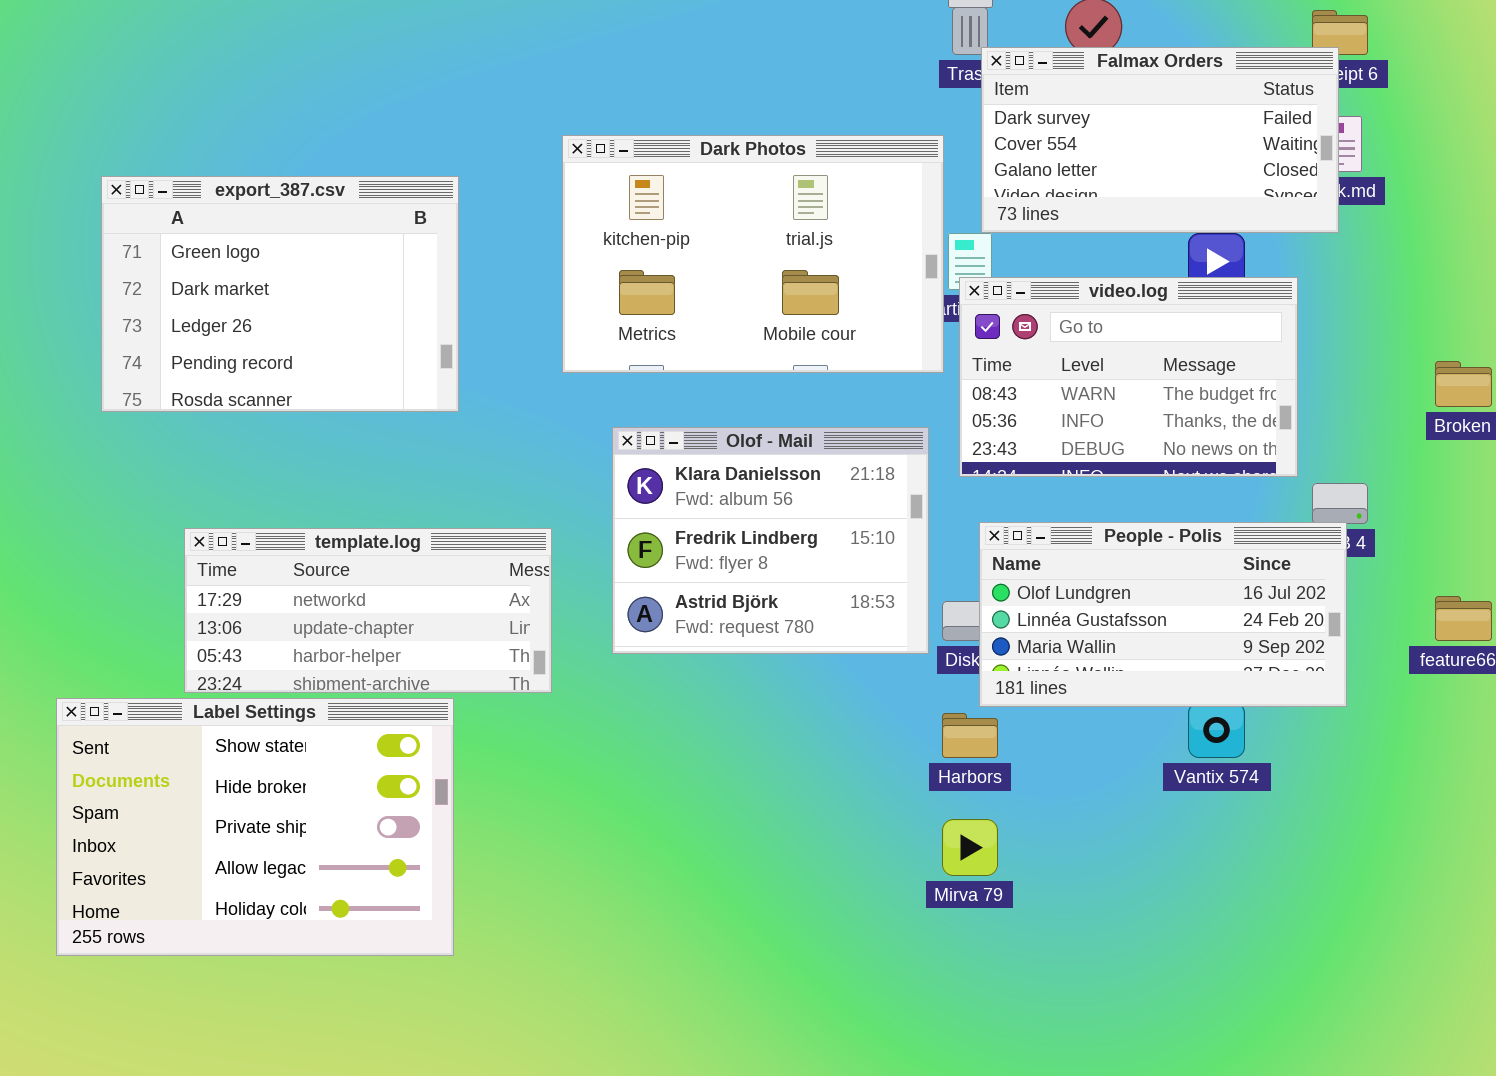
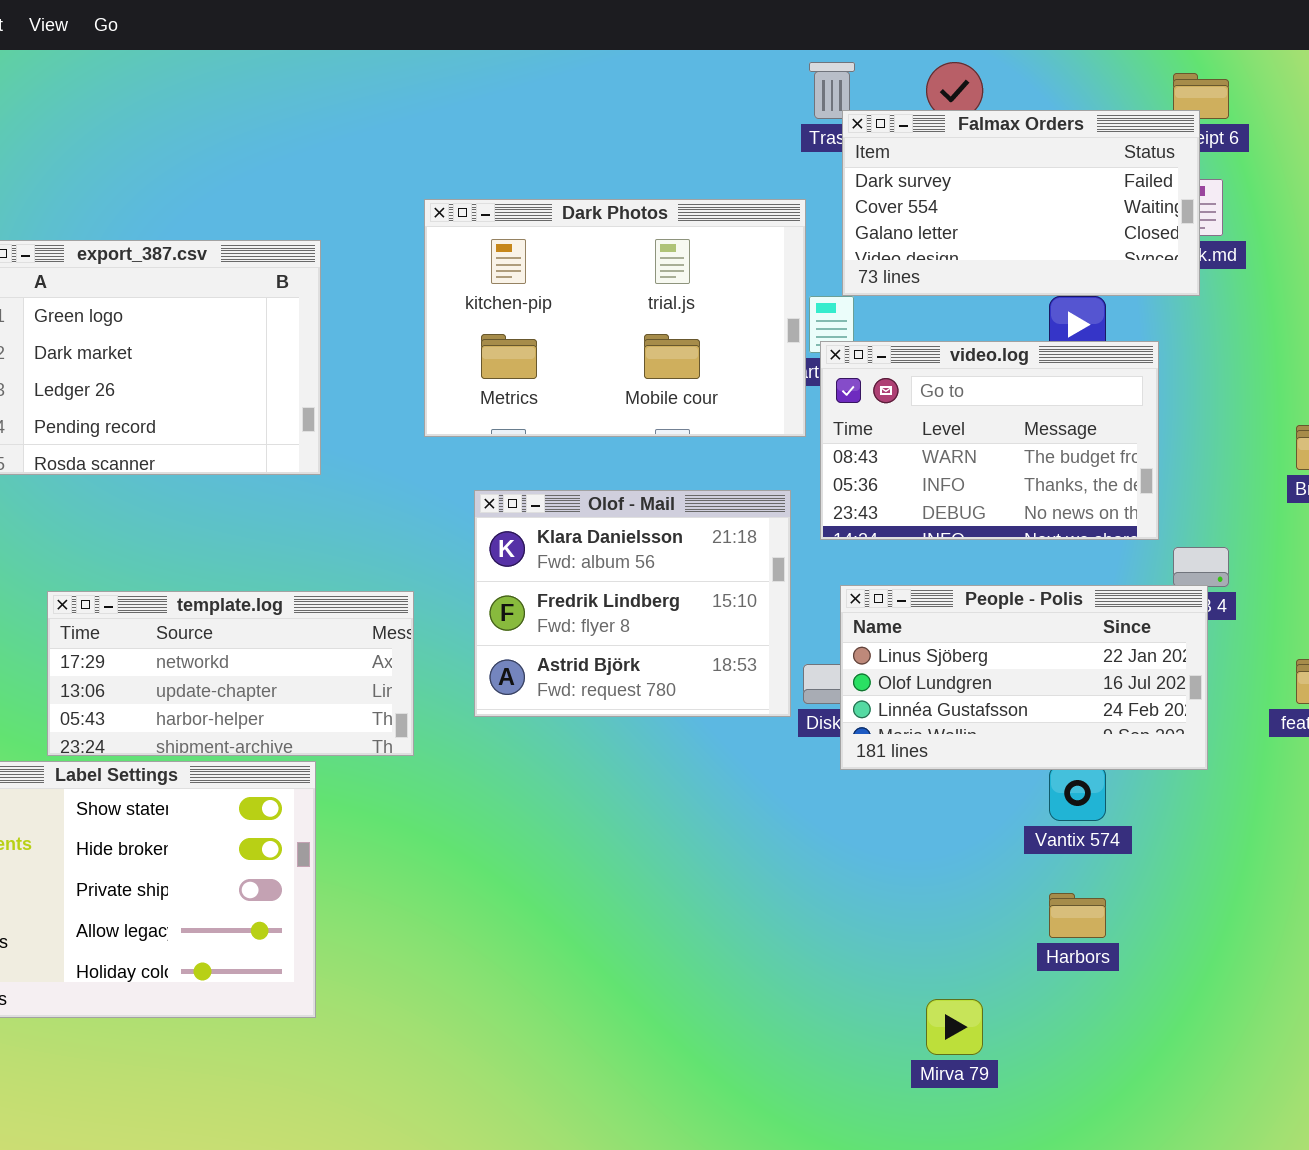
People - Polis: [979,522,1347,707] -> [840,585,1208,770], scrolled up 1 row
Harbors: [942,713,998,758] -> [1049,893,1106,938], moved
Mirva 79: [942,819,998,876] -> [926,999,983,1055], moved

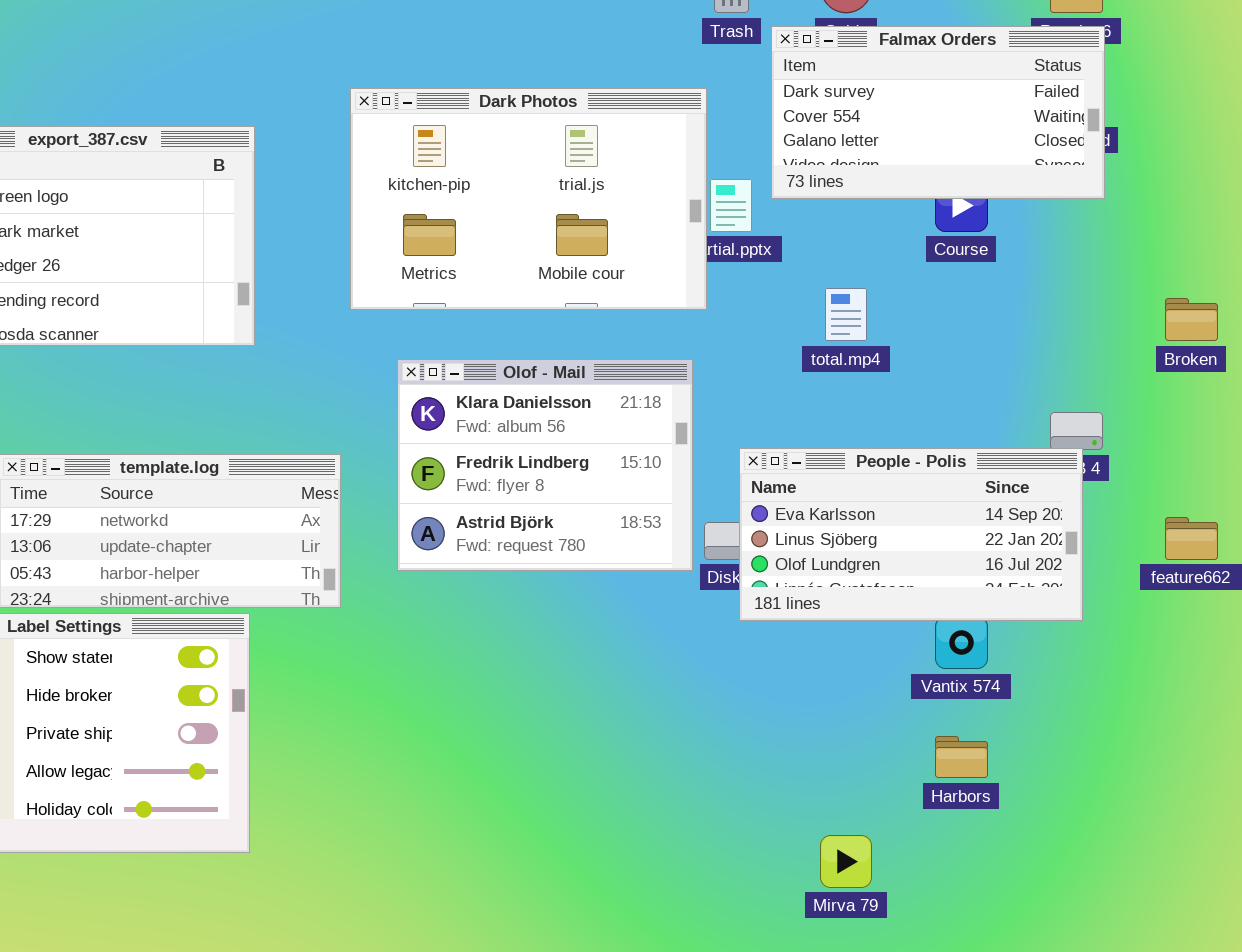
Falmax Orders: [842,110,1200,296] -> [771,26,1105,199], moved
video.log: [820,341,1159,540] -> none, closed
People - Polis: [840,585,1208,770] -> [739,448,1083,621], scrolled up 1 row

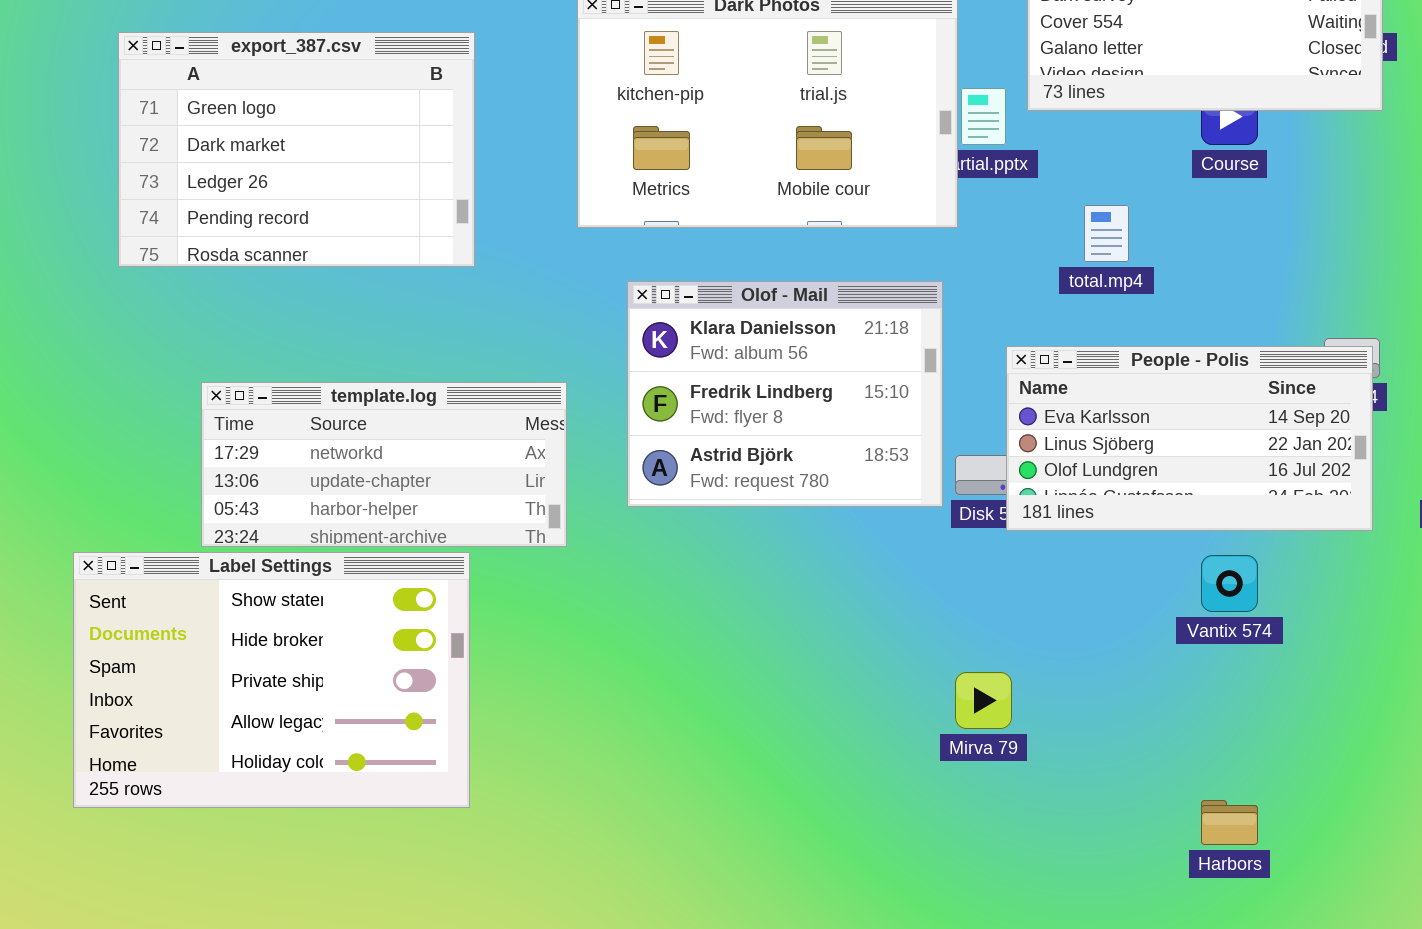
People - Polis: [739,448,1083,621] -> [1006,346,1373,531], moved
Harbors: [935,736,988,778] -> [1201,800,1258,845], moved
Mirva 79: [820,835,872,888] -> [955,672,1012,729], moved

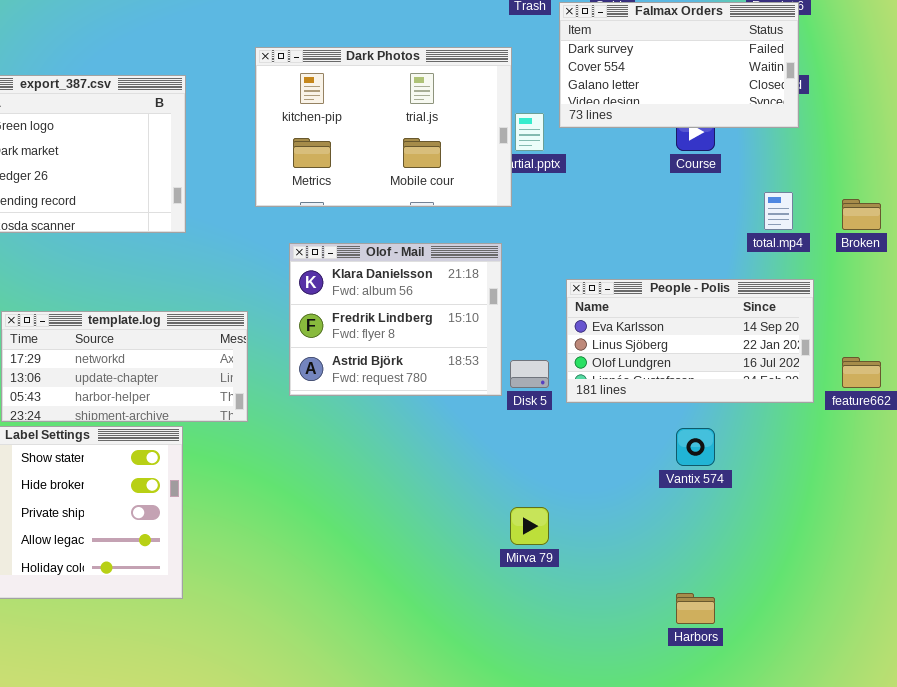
total.mp4: [1084,205,1129,262] -> [764,192,793,230], moved
People - Polis: [1006,346,1373,531] -> [566,279,814,403], moved

